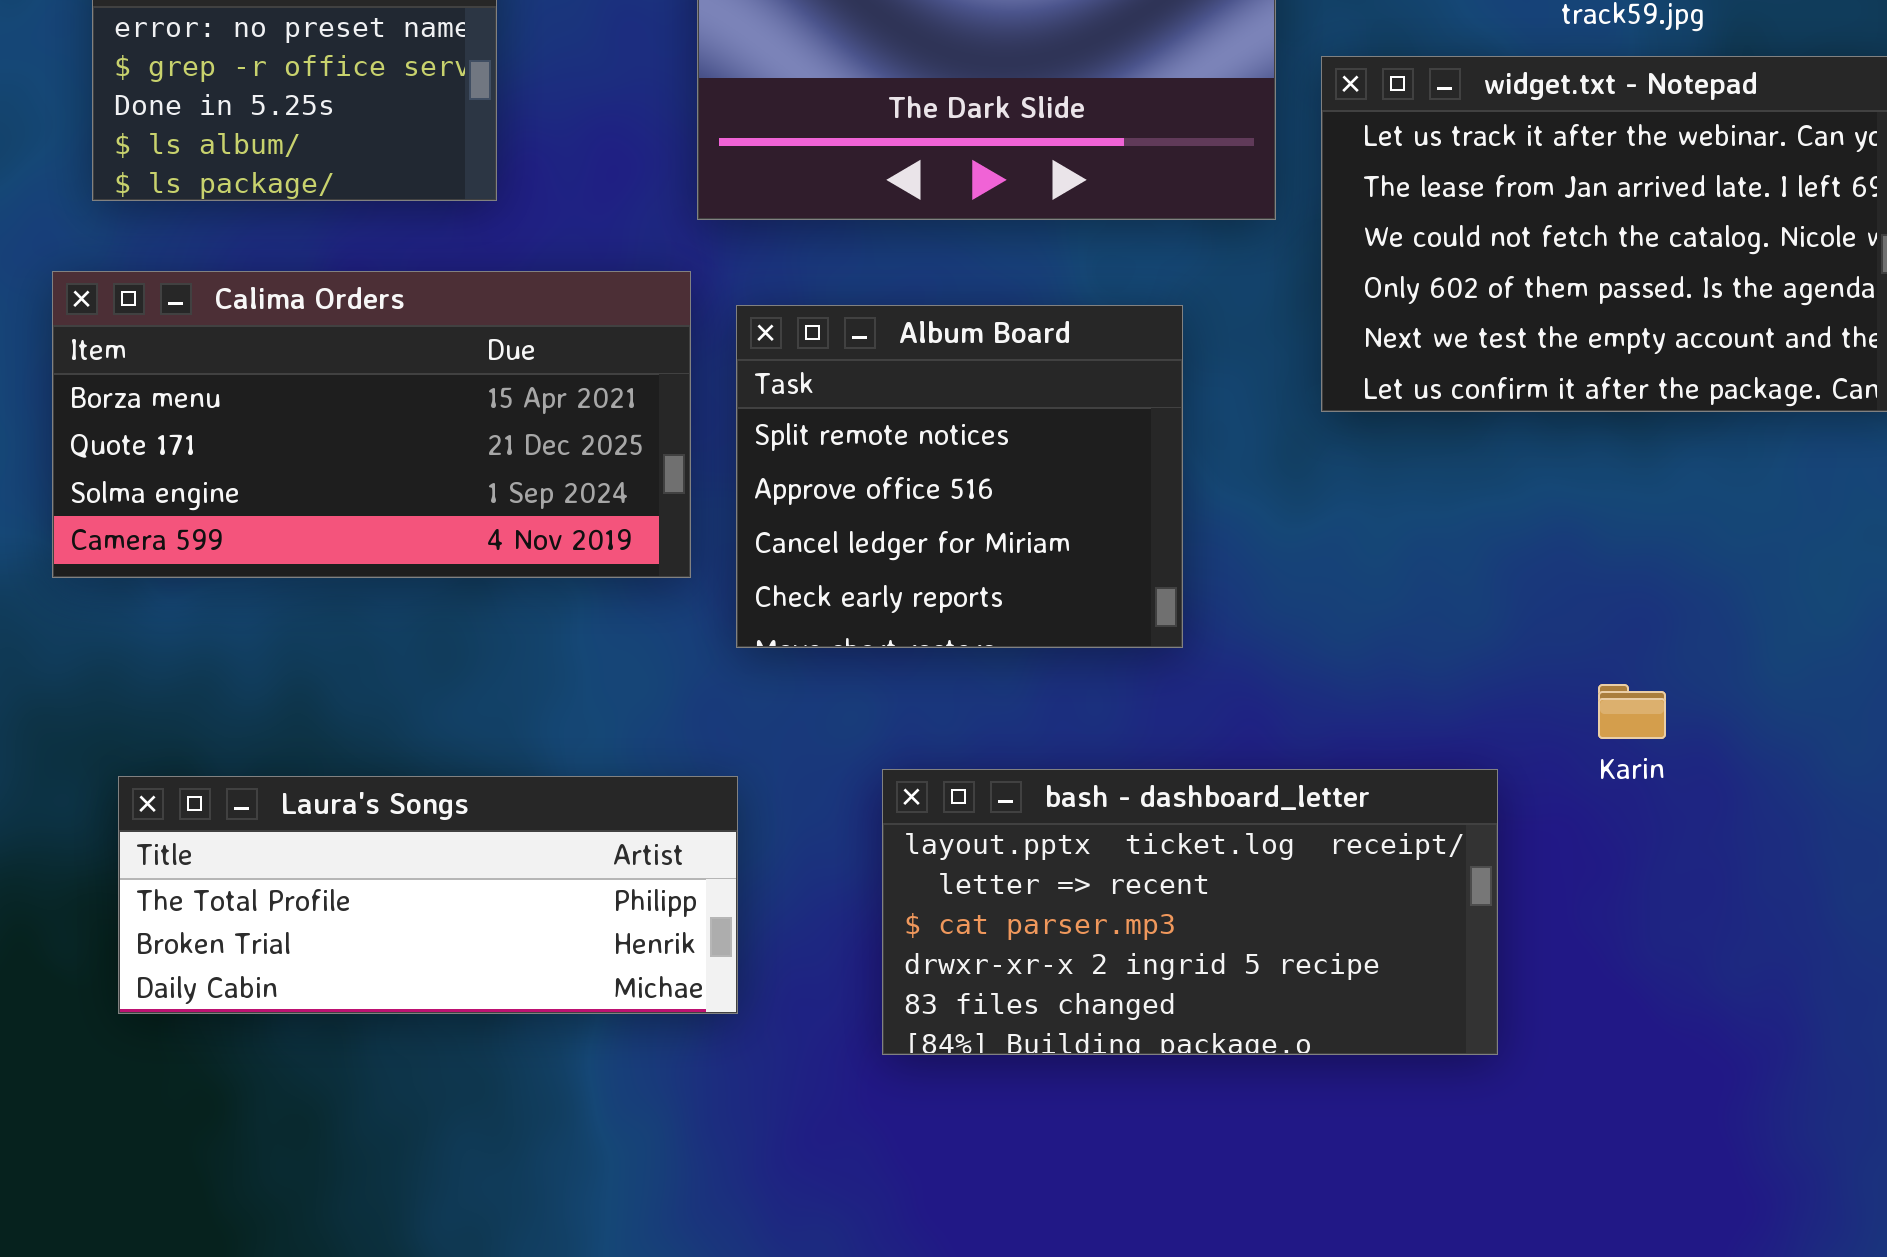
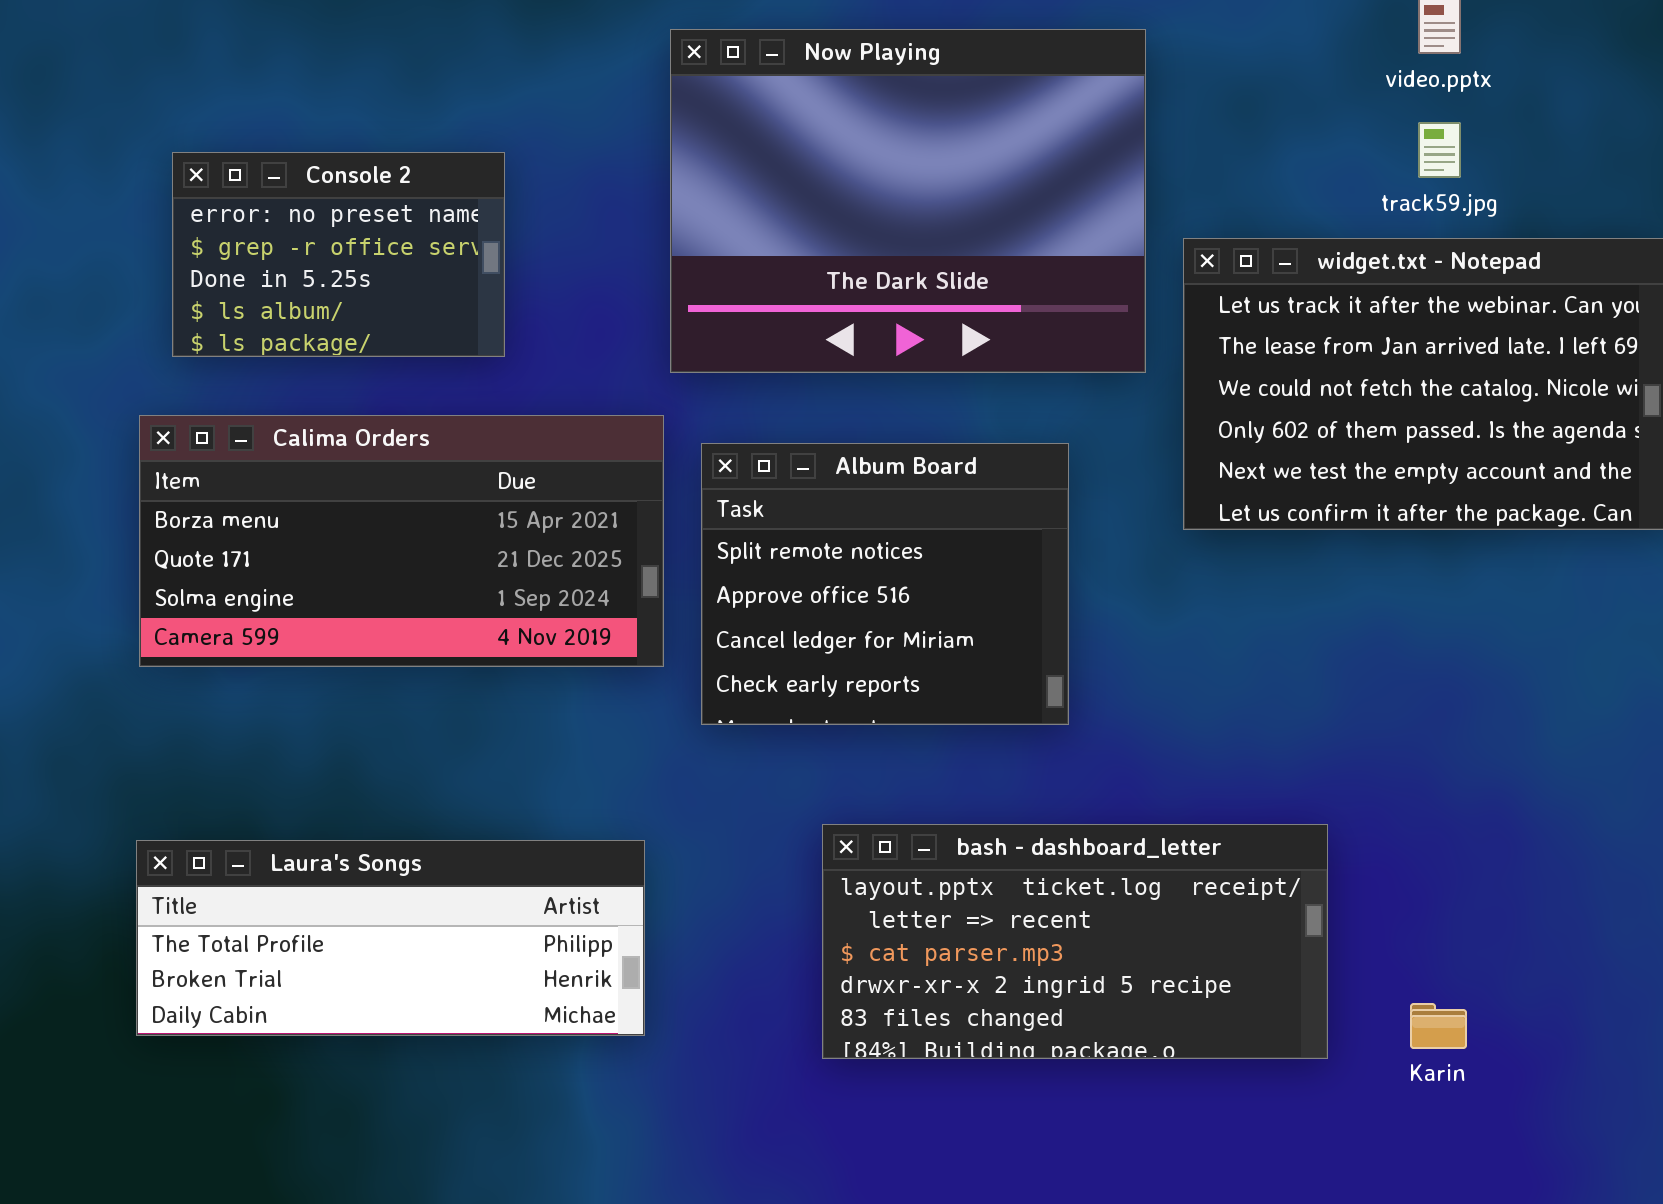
Karin: [1598,684,1666,739] -> [1410,1003,1467,1049], moved
Laura's Songs: [118,776,738,1014] -> [136,840,645,1036], moved

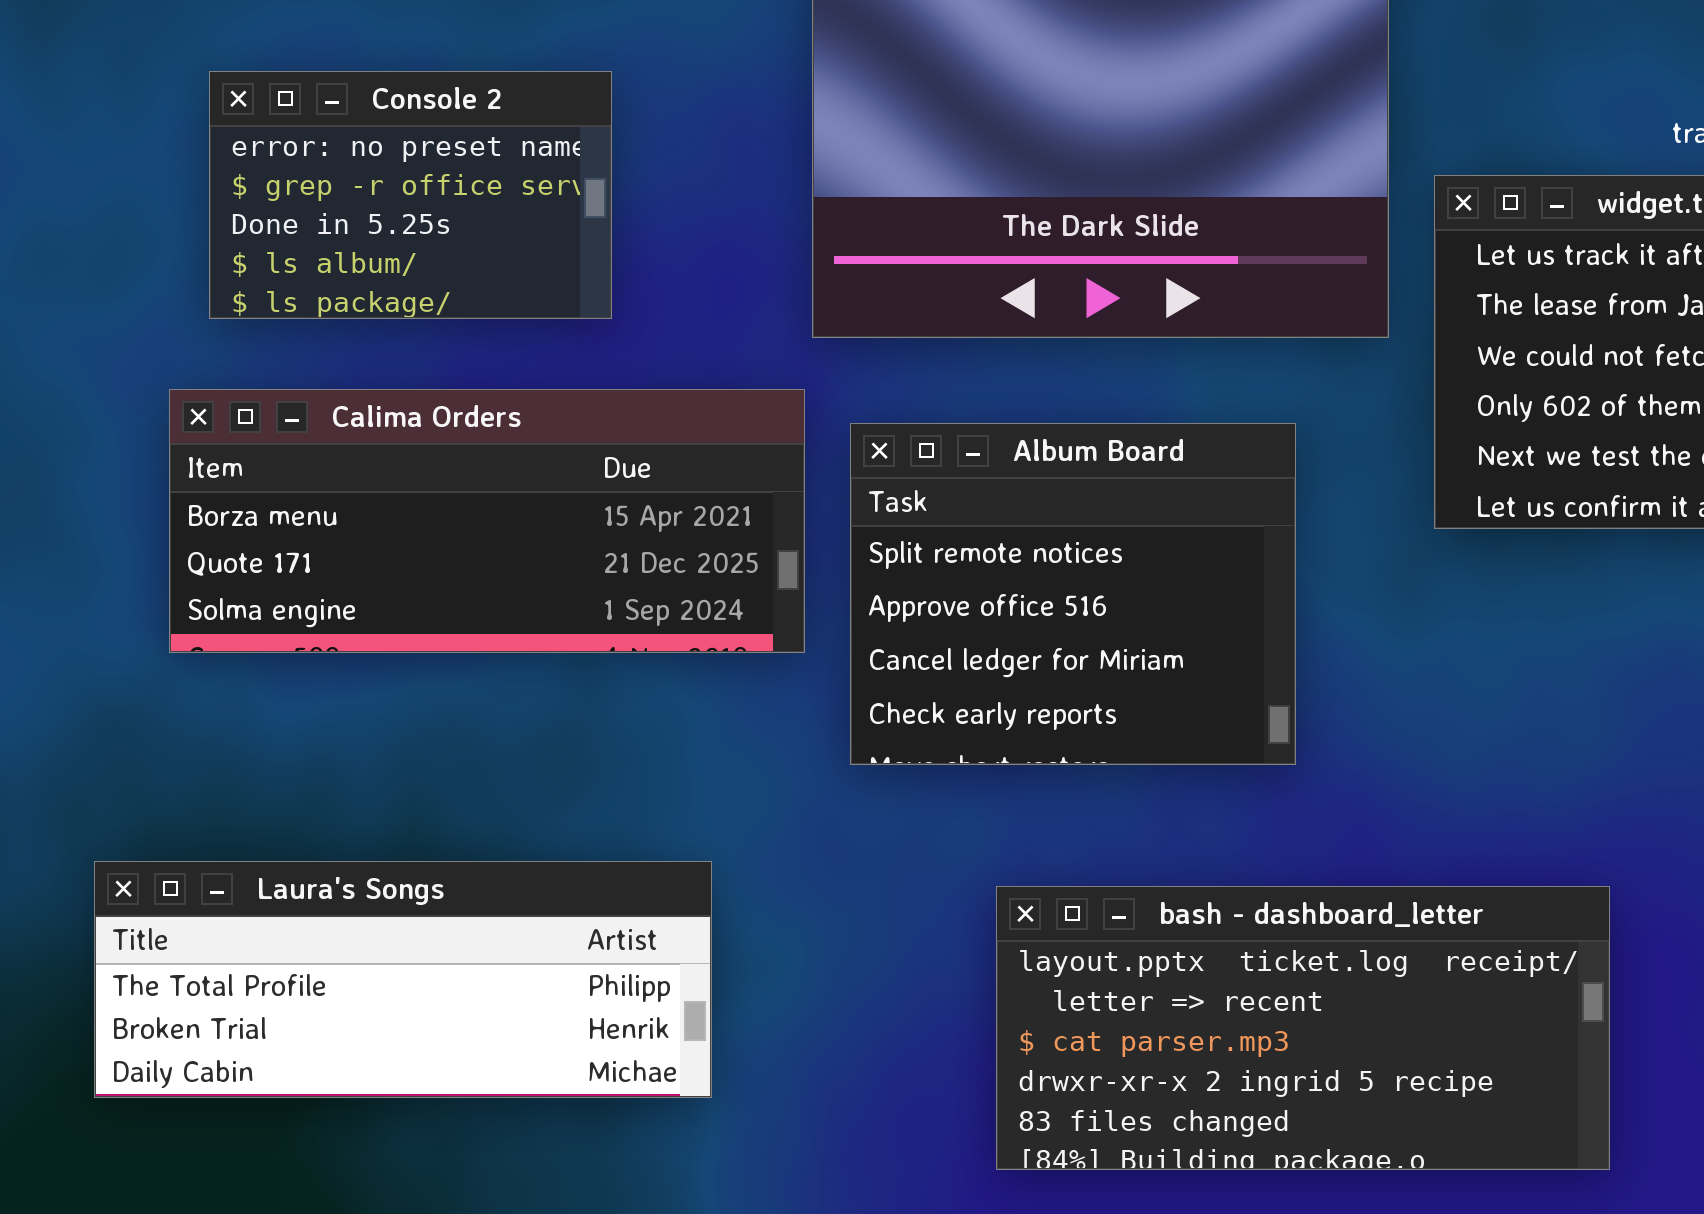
Calima Orders: [139,415,664,667] -> [169,389,805,653], resized
Laura's Songs: [136,840,645,1036] -> [94,861,712,1098], moved

